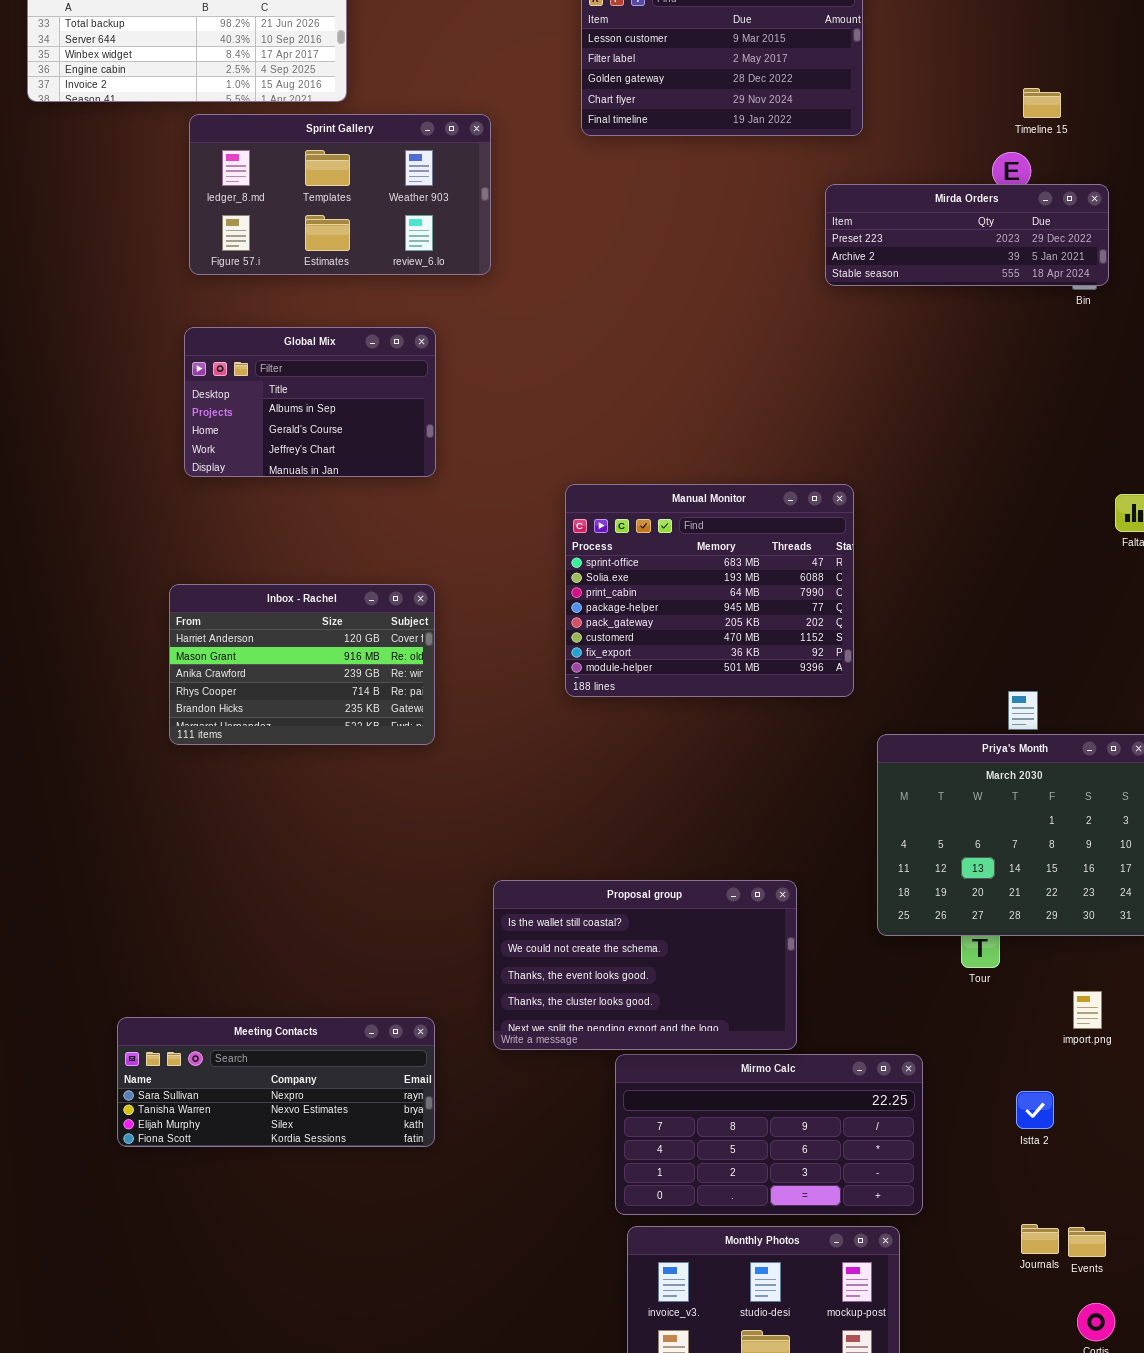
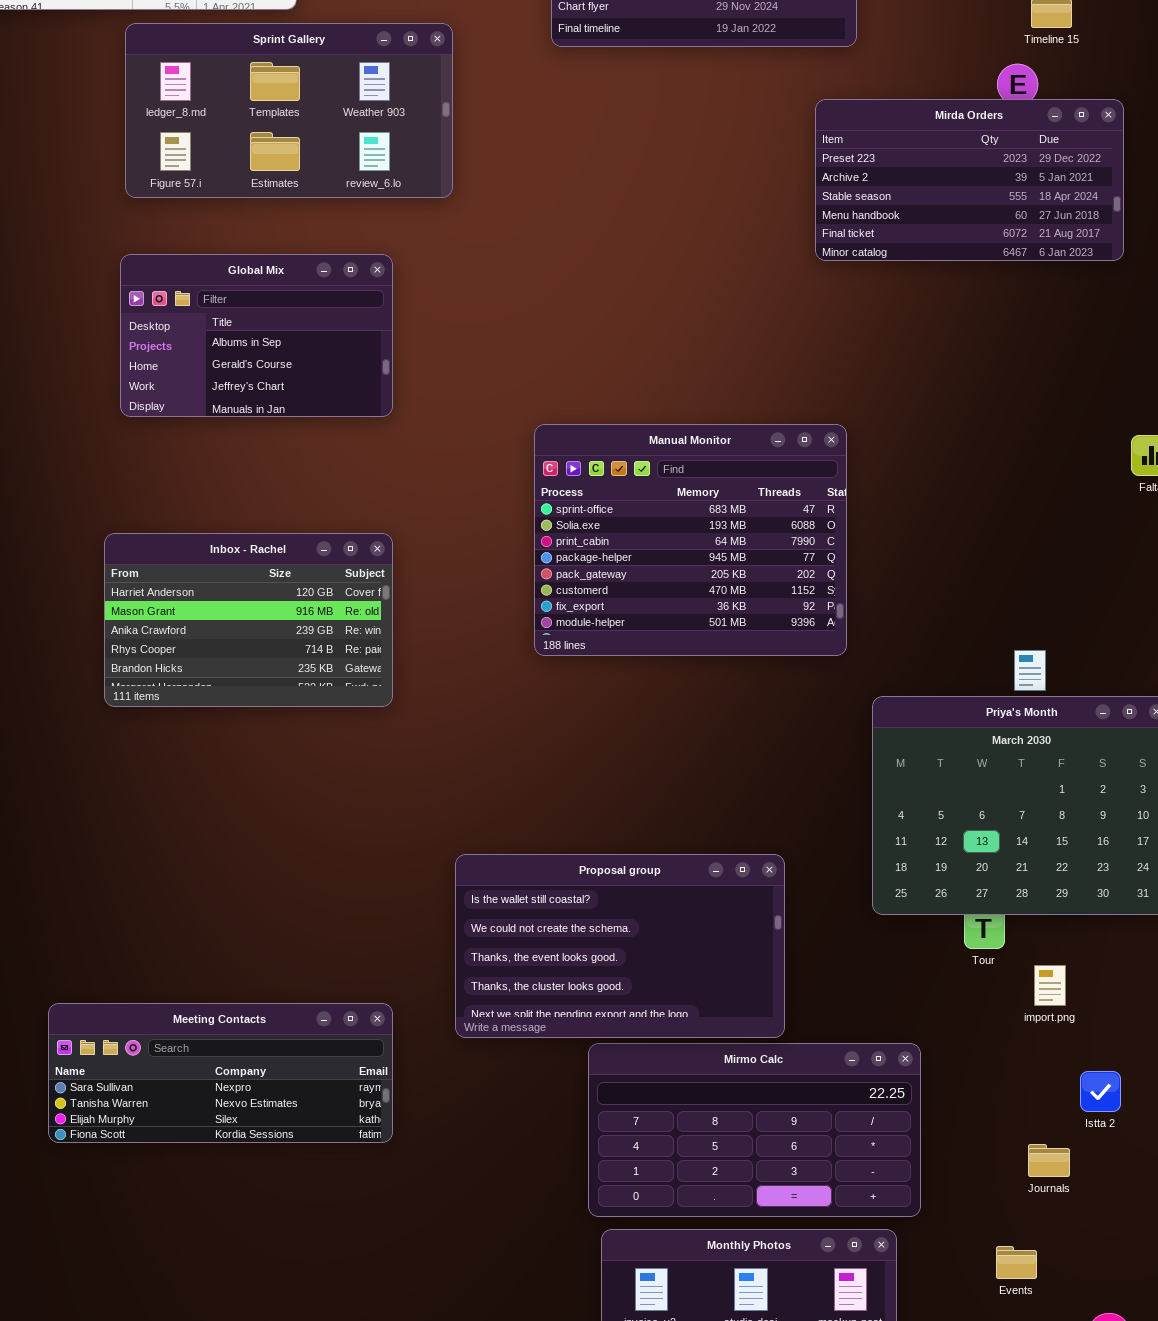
Mirda Orders: [825,184,1109,286] -> [815,99,1124,261], resized
import.png: [1073,991,1102,1029] -> [1034,965,1066,1006], moved
Istta 2: [1016,1091,1054,1129] -> [1080,1071,1121,1112], moved
Journals: [1021,1224,1059,1254] -> [1028,1144,1070,1177], moved
Events: [1068,1227,1106,1257] -> [996,1246,1037,1279], moved

